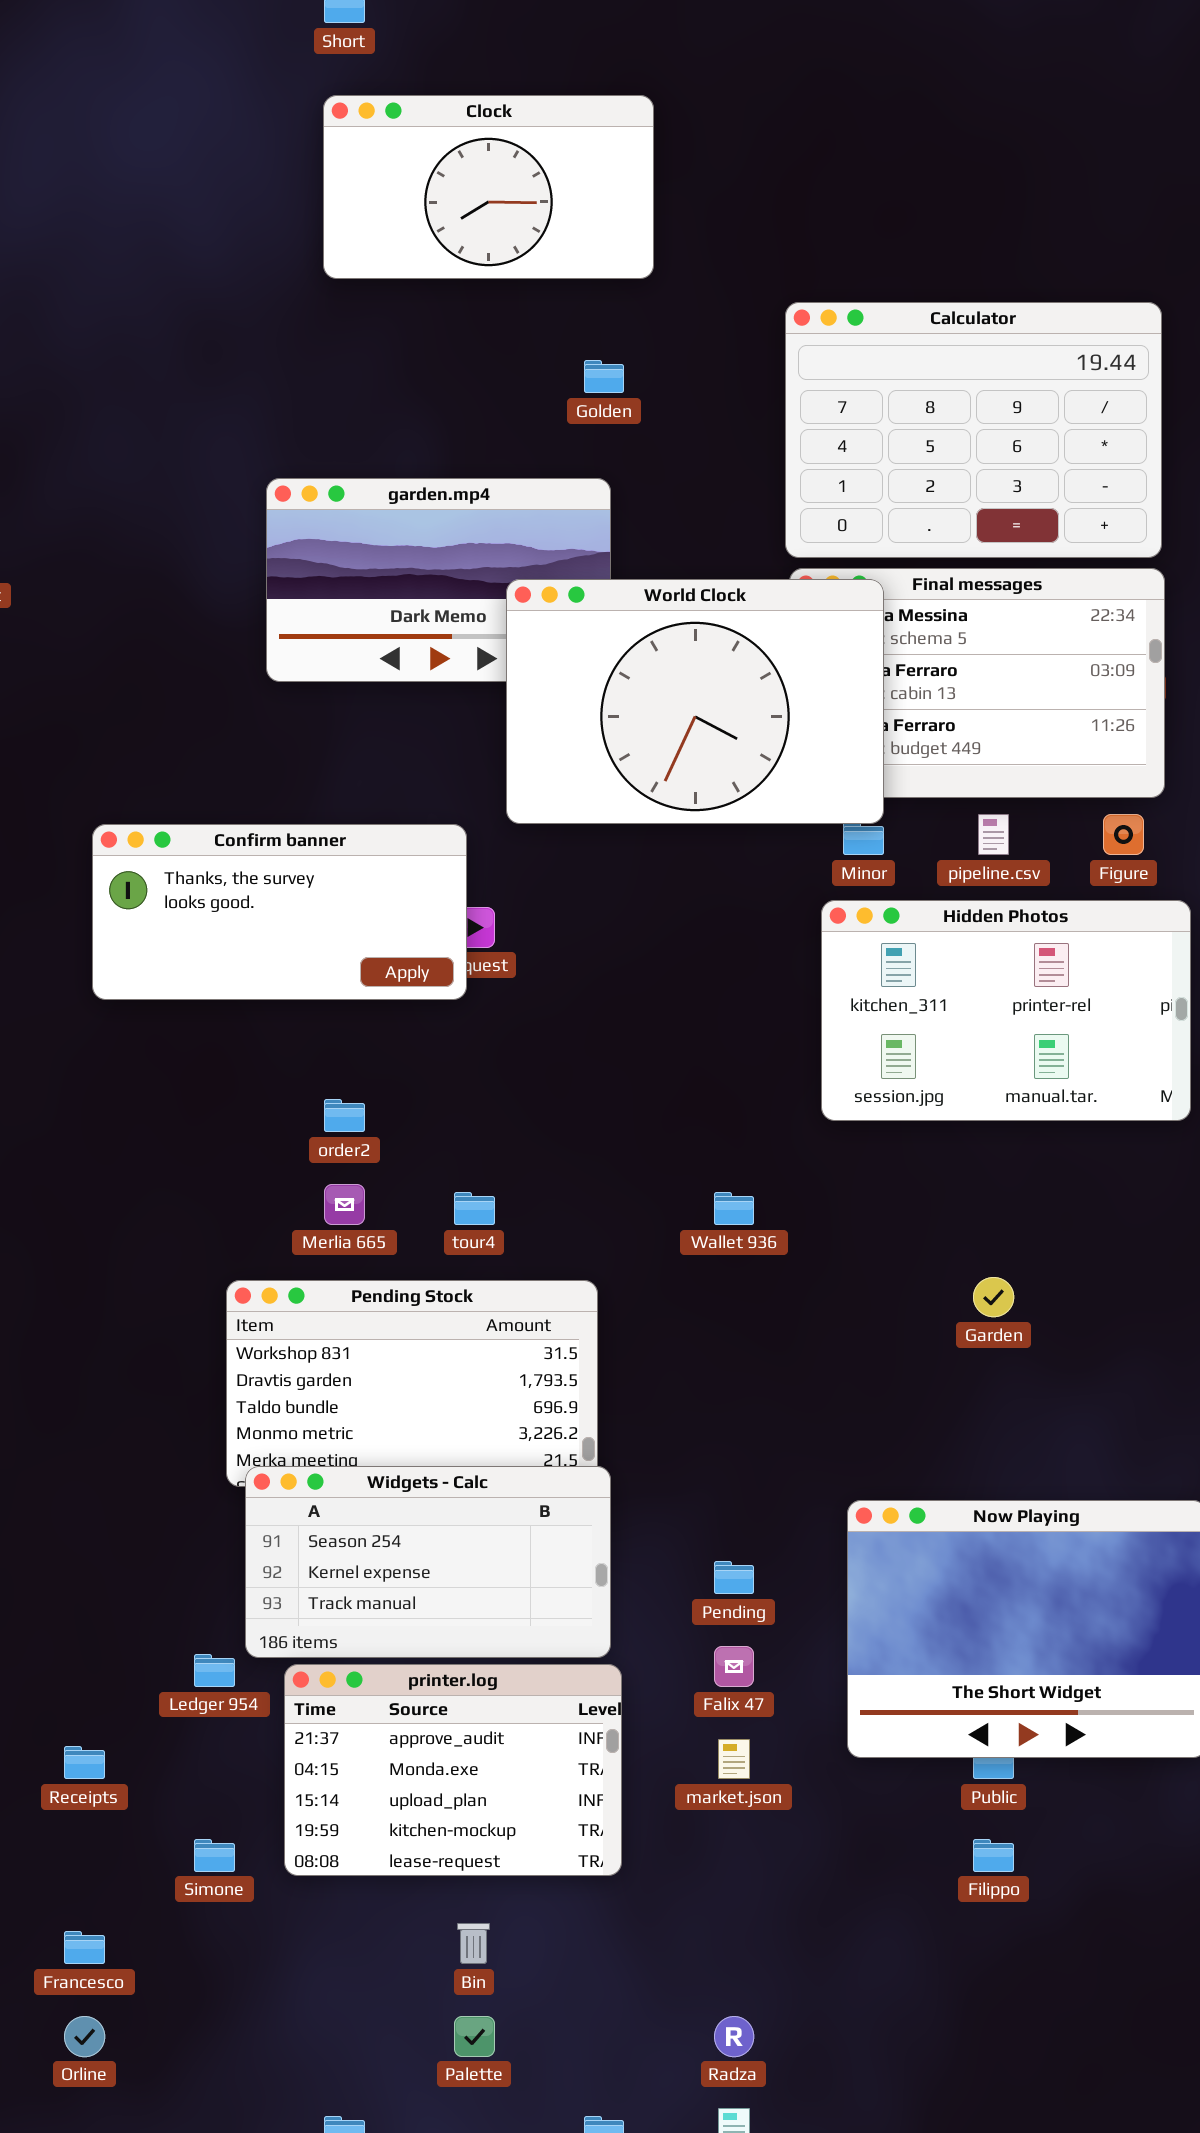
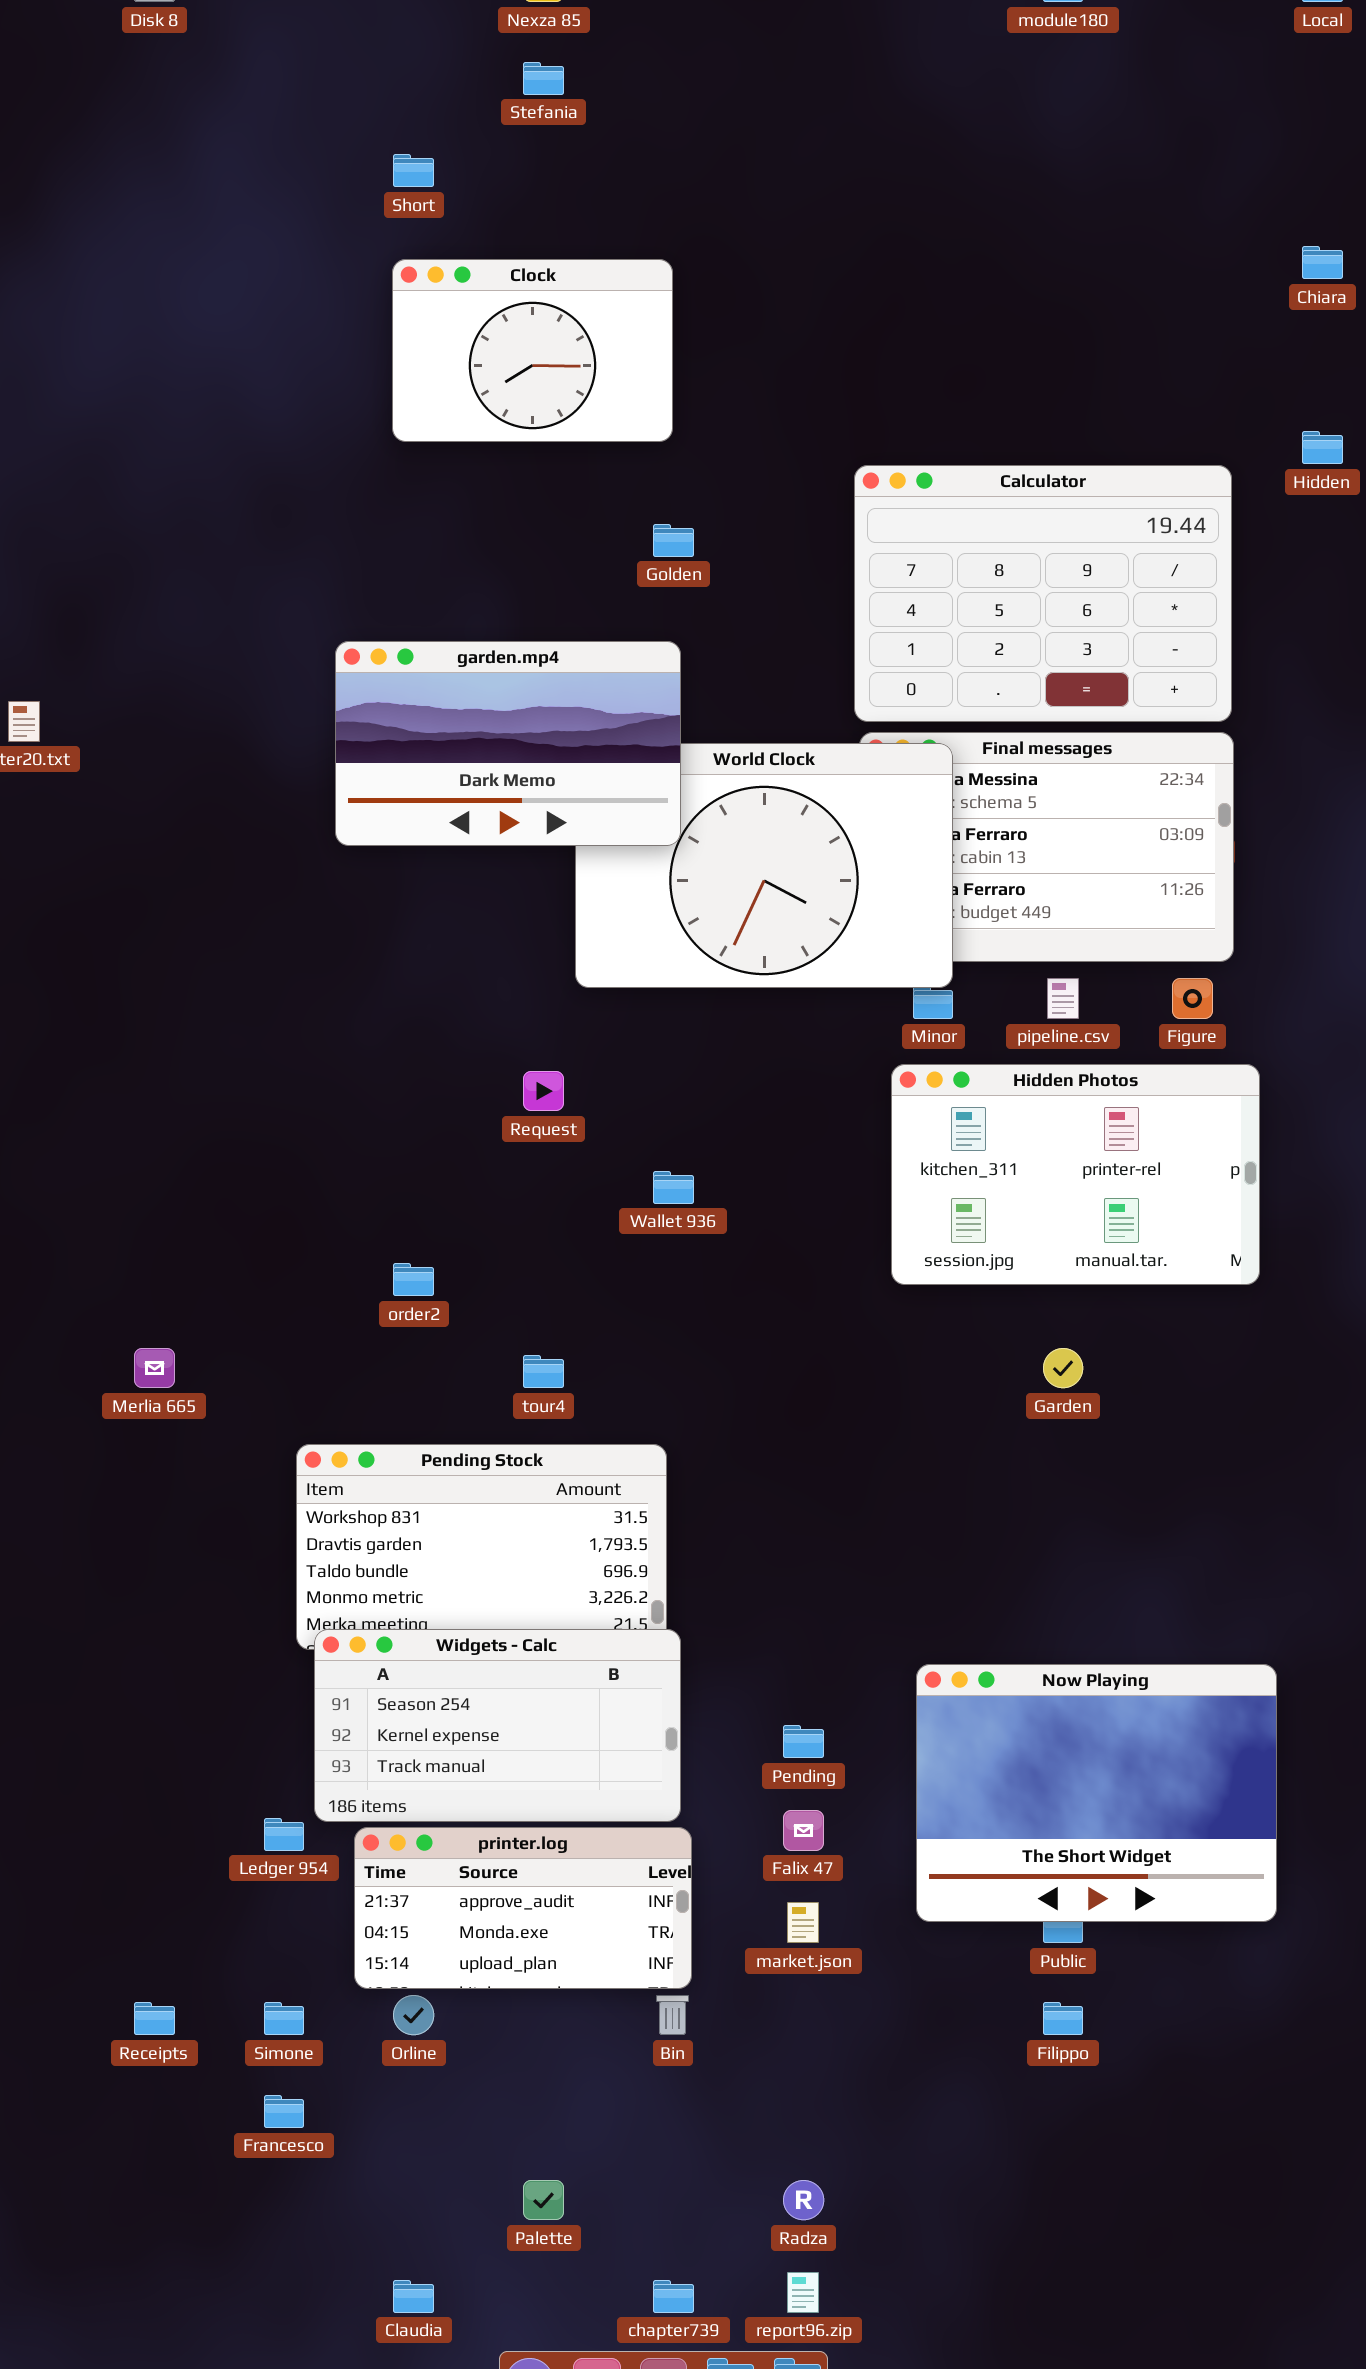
Clock: [323,95,654,279] -> [392,259,673,442], resized
garden.mp4: [266,478,611,682] -> [335,641,681,846], raised
Confirm banner: [92,824,467,1000] -> none, closed
Merlia 665: [324,1184,365,1225] -> [134,1348,175,1388], moved
Wallet 936: [714,1192,754,1225] -> [653,1171,694,1204], moved
Garden: [973,1277,1014,1317] -> [1043,1348,1083,1388], moved
printer.log: [284,1664,622,1876] -> [354,1827,692,1989], resized
Receipts: [64,1746,105,1779] -> [134,2002,175,2035], moved
Bin: [457,1923,490,1964] -> [656,1995,689,2035], moved
Francesco: [64,1931,105,1964] -> [264,2095,304,2128], moved
Orline: [64,2016,105,2057] -> [393,1995,434,2035], moved

